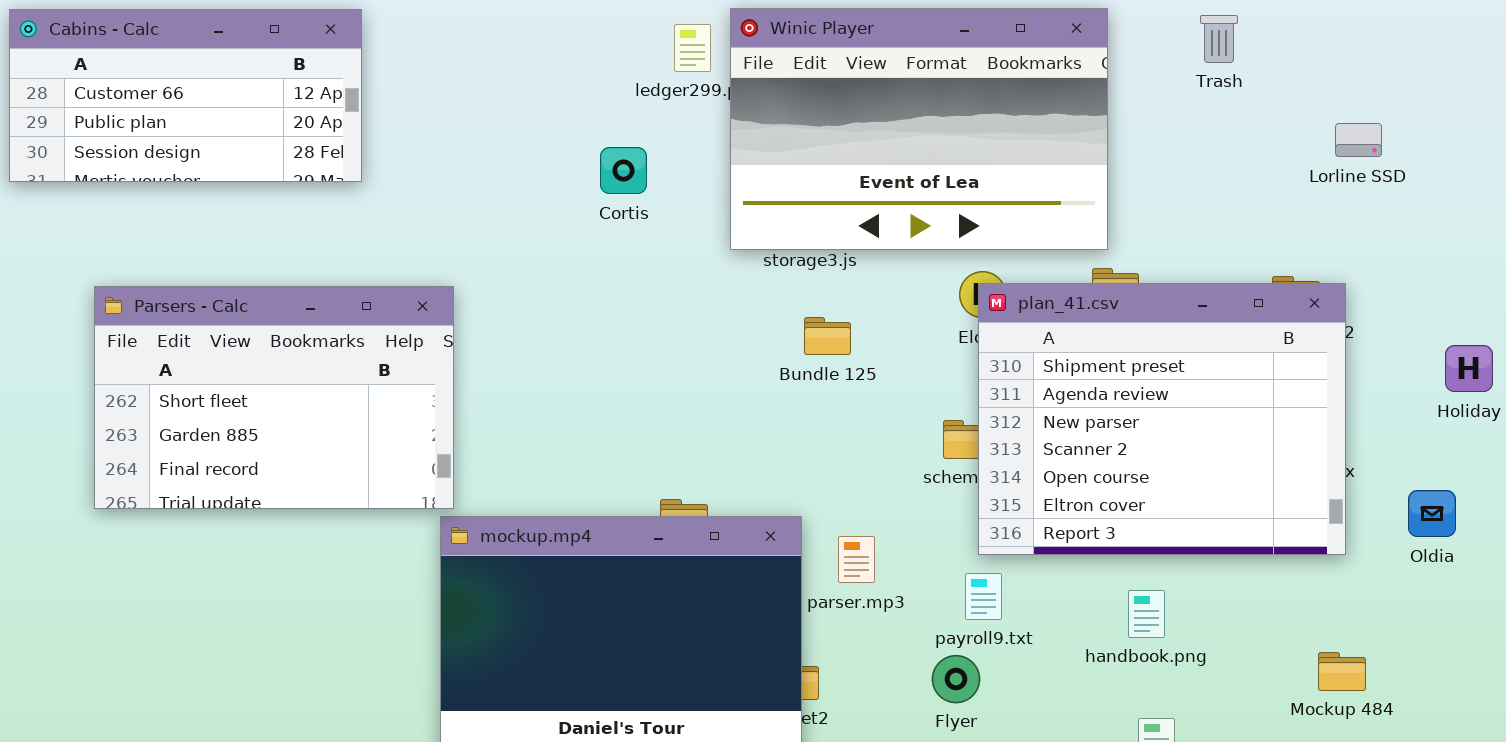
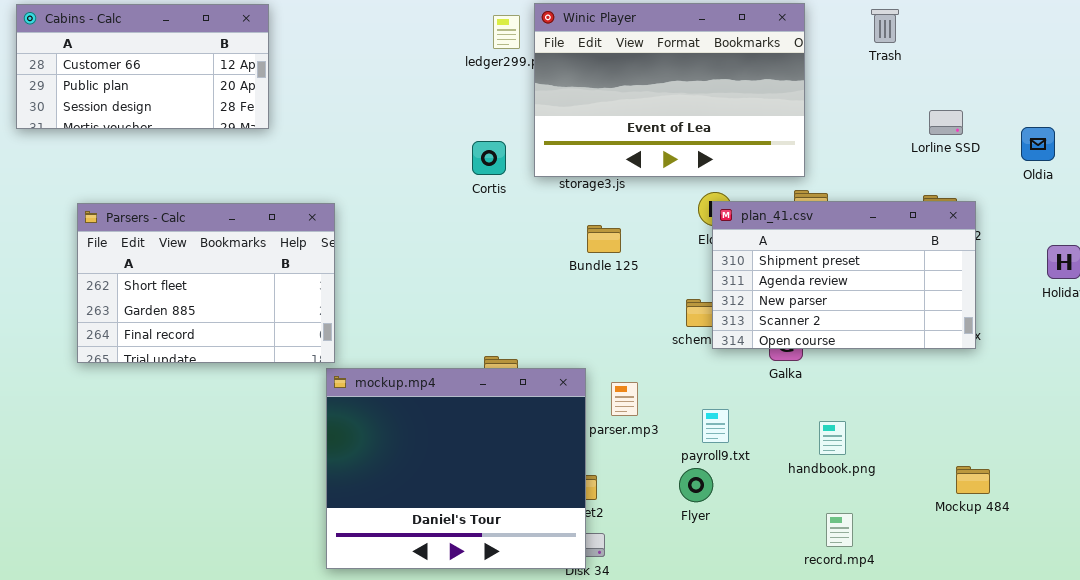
Lorline SSD: [1335,123,1382,157] -> [929,110,963,135], moved
Cortis: [600,147,647,194] -> [472,141,506,175], moved
plan_41.csv: [978,283,1346,555] -> [712,201,976,349], resized
Oldia: [1408,490,1456,537] -> [1021,127,1055,161], moved

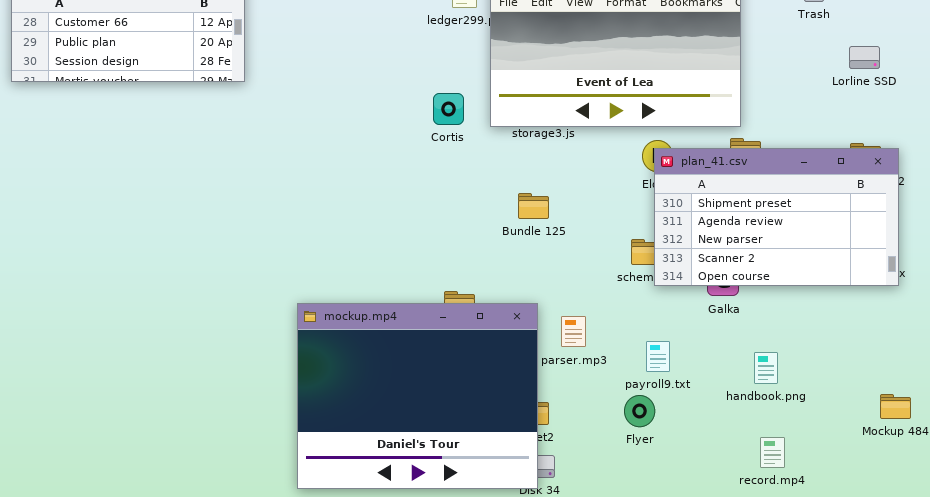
Lorline SSD: [929,110,963,135] -> [849,46,880,69], moved
Parsers - Calc: [77,203,335,363] -> none, closed
Bundle 125: [587,225,621,253] -> [518,193,549,219], moved

